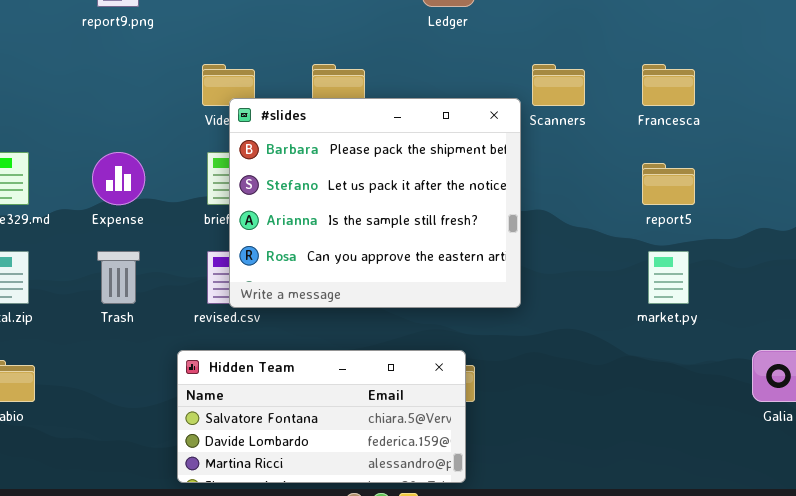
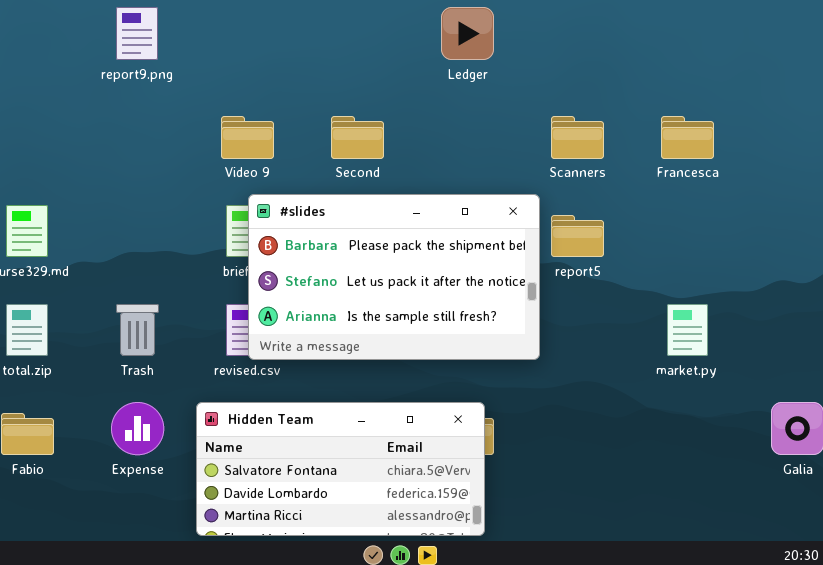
#slides: [229,98,521,308] -> [248,194,540,360], resized
Expense: [92,152,145,205] -> [111,402,164,455], moved
report5: [642,163,695,205] -> [551,215,604,257], moved

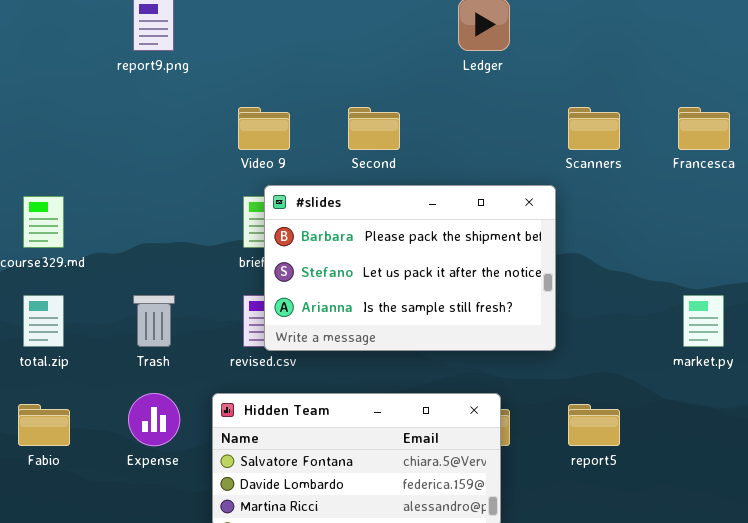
report5: [551,215,604,257] -> [568,404,620,446], moved

